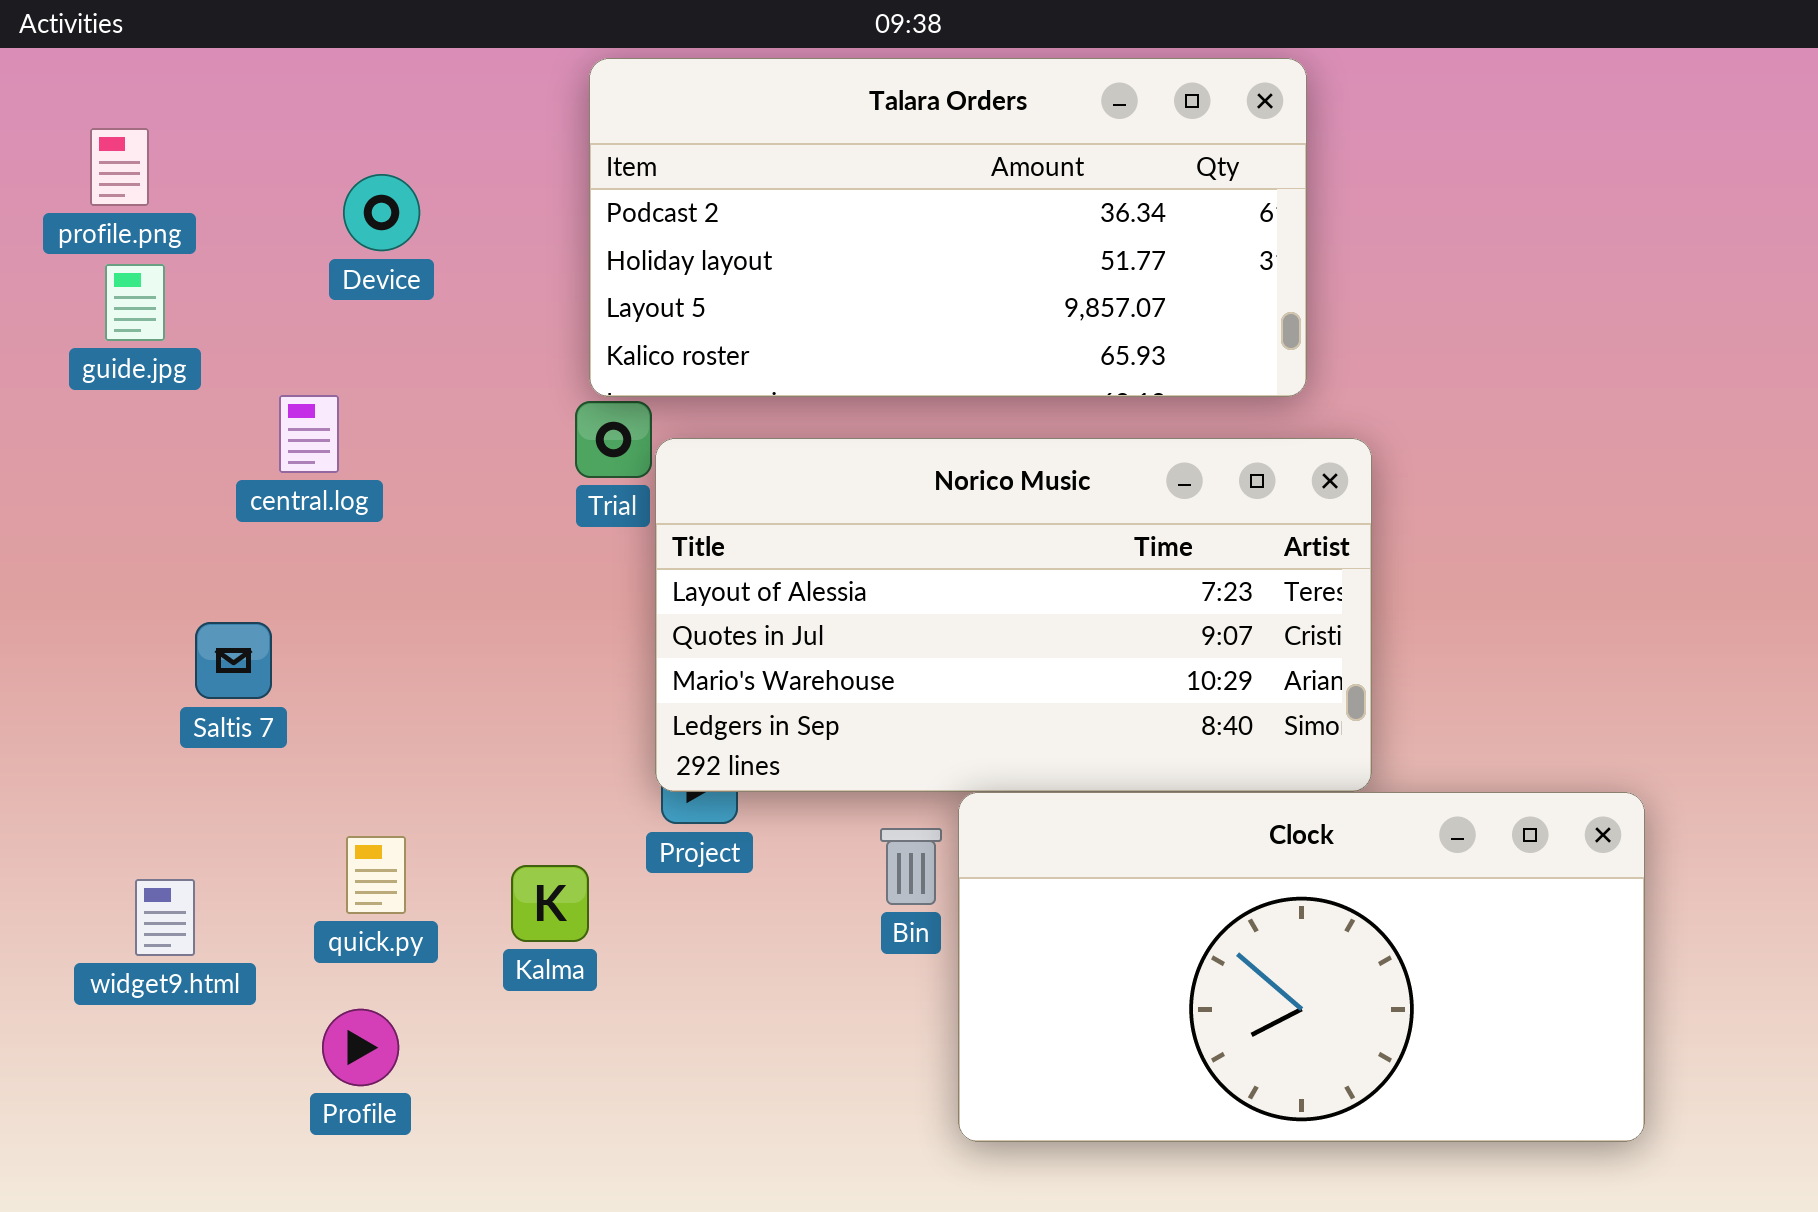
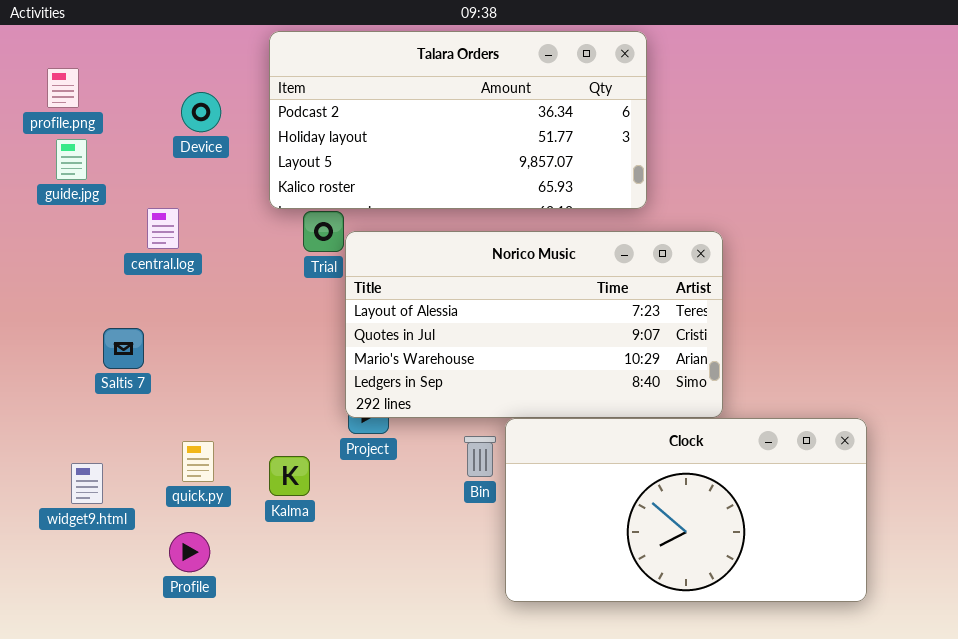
Talara Orders: [589,58,1307,397] -> [269,31,647,209], moved

